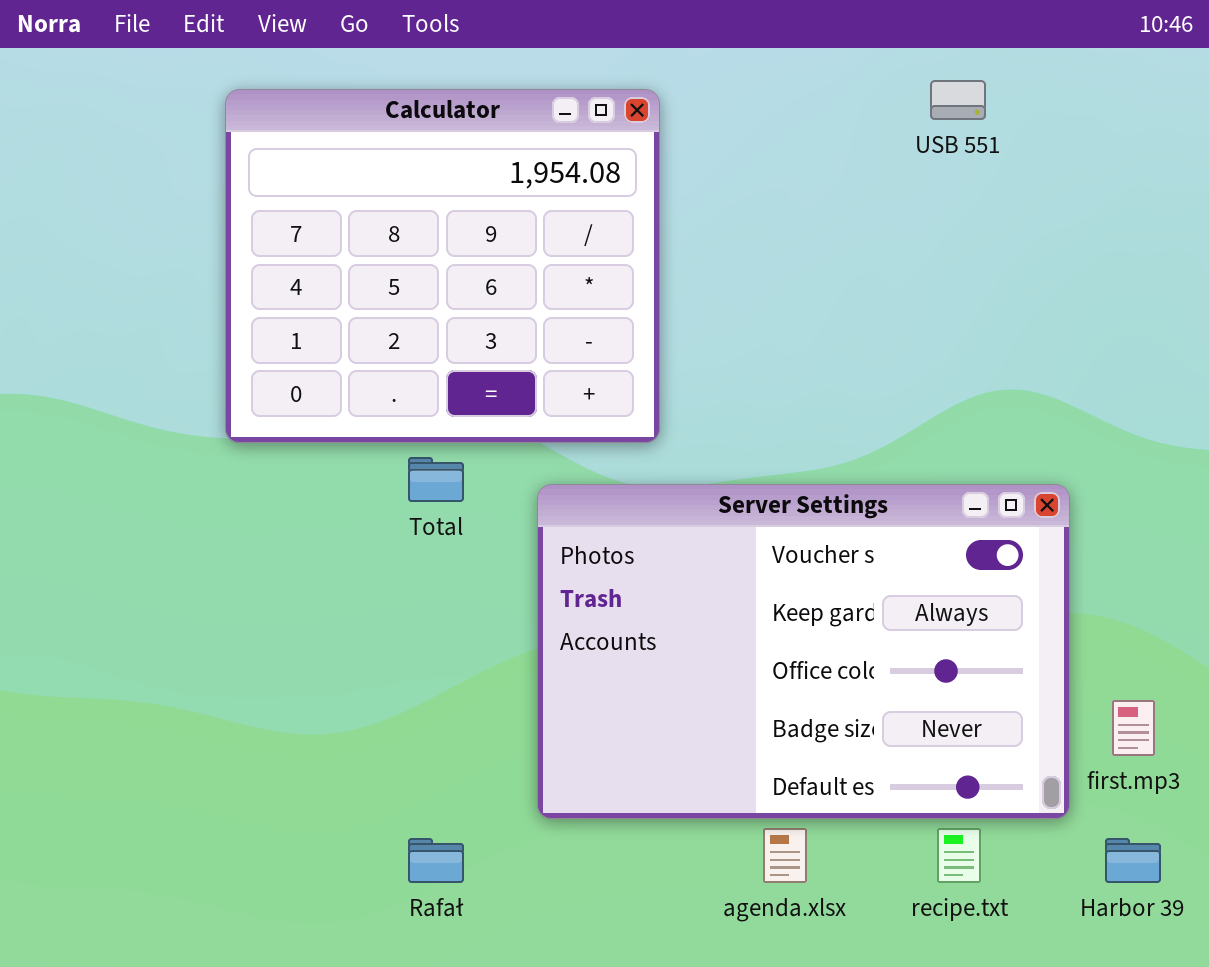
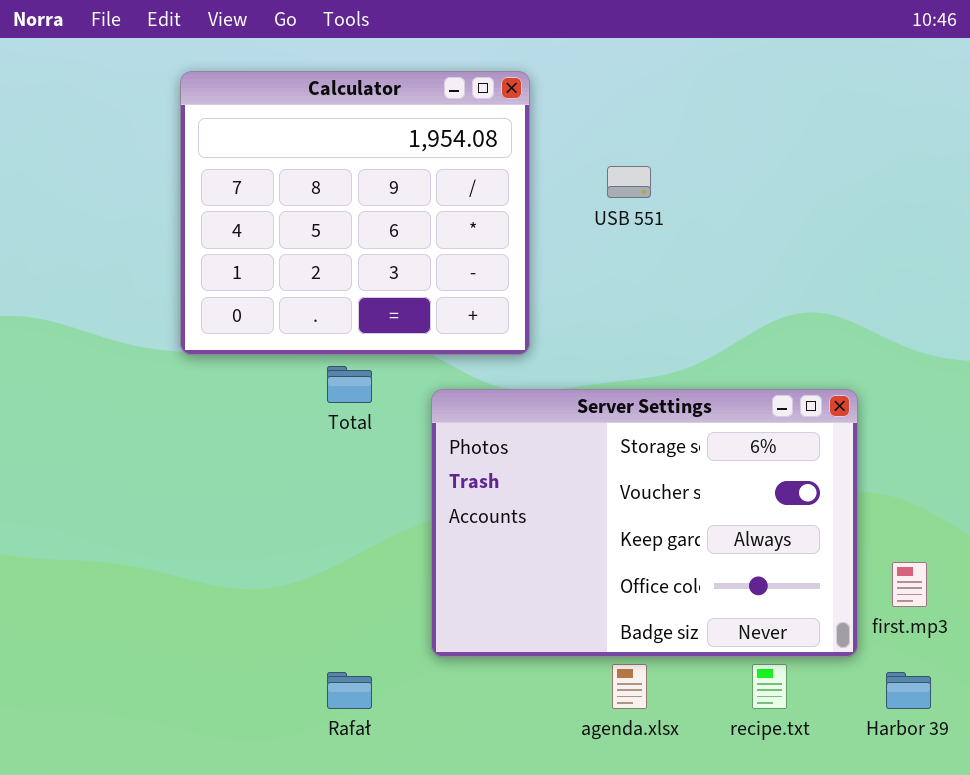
USB 551: [930,80,986,120] -> [607,166,651,198], moved
Server Settings: [537,484,1070,819] -> [431,389,858,657], scrolled up 1 row

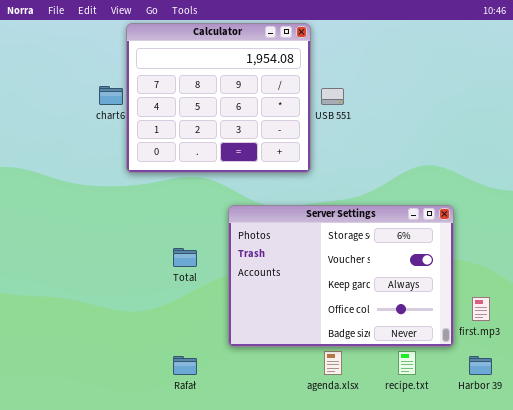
Calculator: [180,71,530,355] -> [126,23,311,173], moved
Total: [327,366,372,403] -> [173,248,197,267], moved

